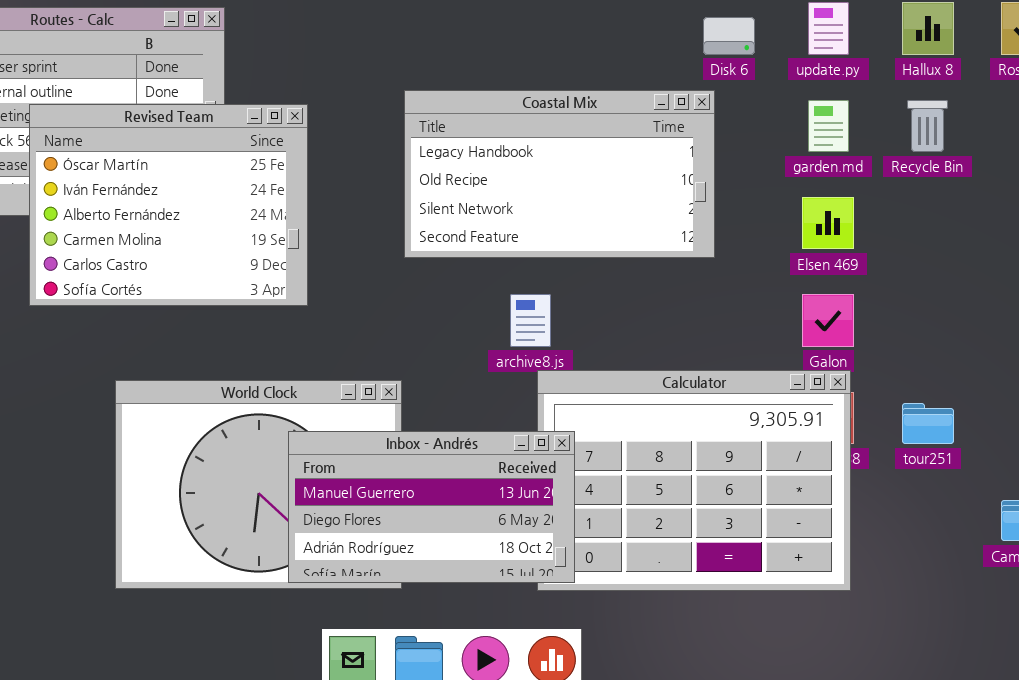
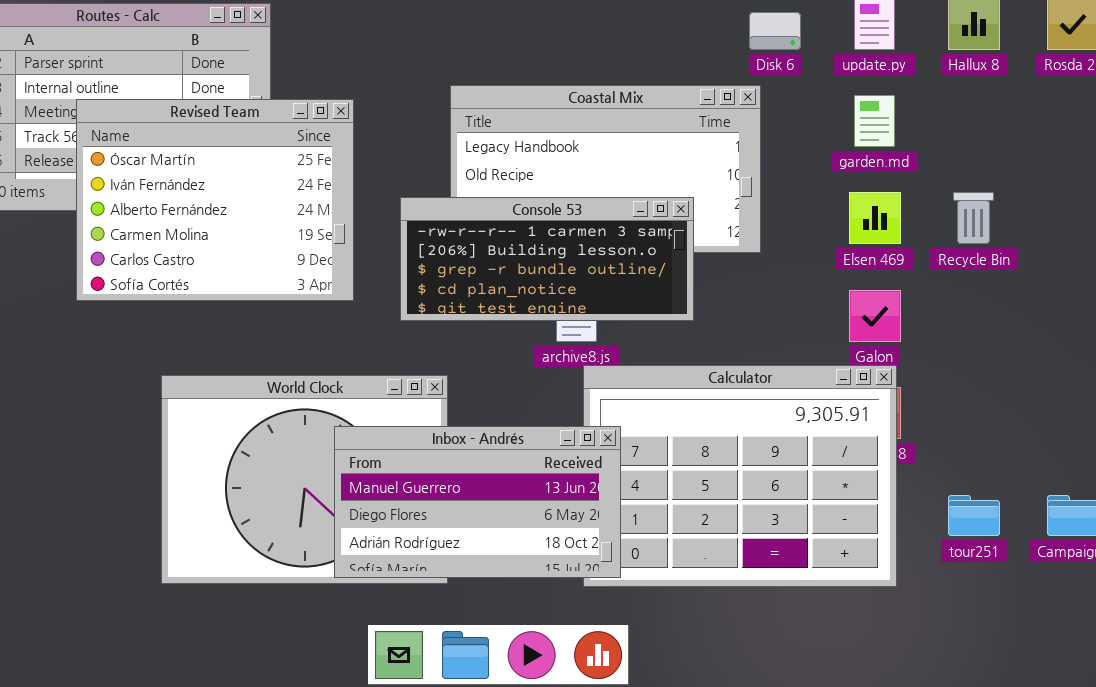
Recycle Bin: [907,100,948,152] -> [953,192,994,244], moved
Console 53: none -> [400,197,694,321], opened
tour251: [902,403,954,444] -> [948,495,1000,536], moved

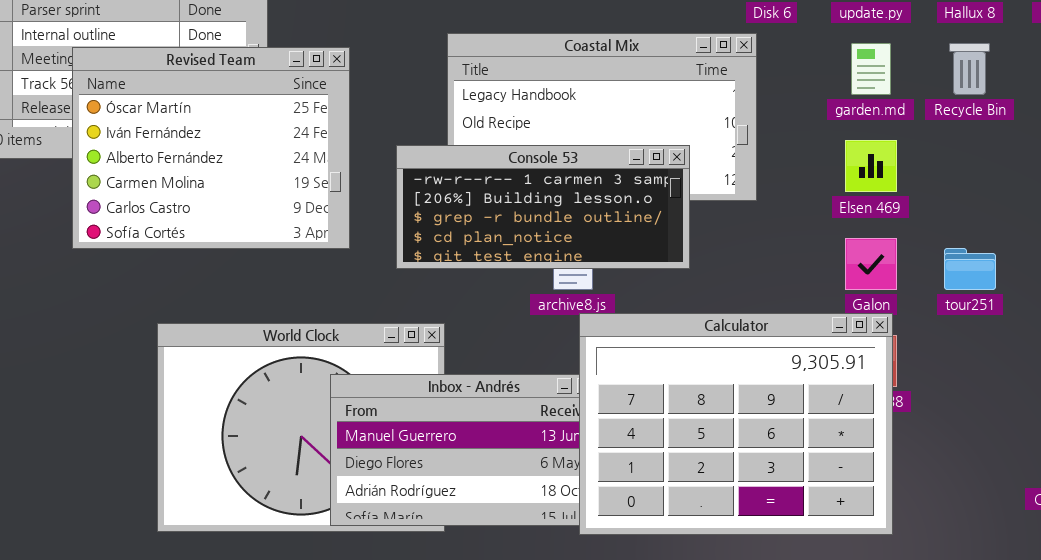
Recycle Bin: [953,192,994,244] -> [949,43,990,95], moved
Calculator: [583,365,897,587] -> [579,313,893,535], raised
tour251: [948,495,1000,536] -> [944,248,996,290], moved

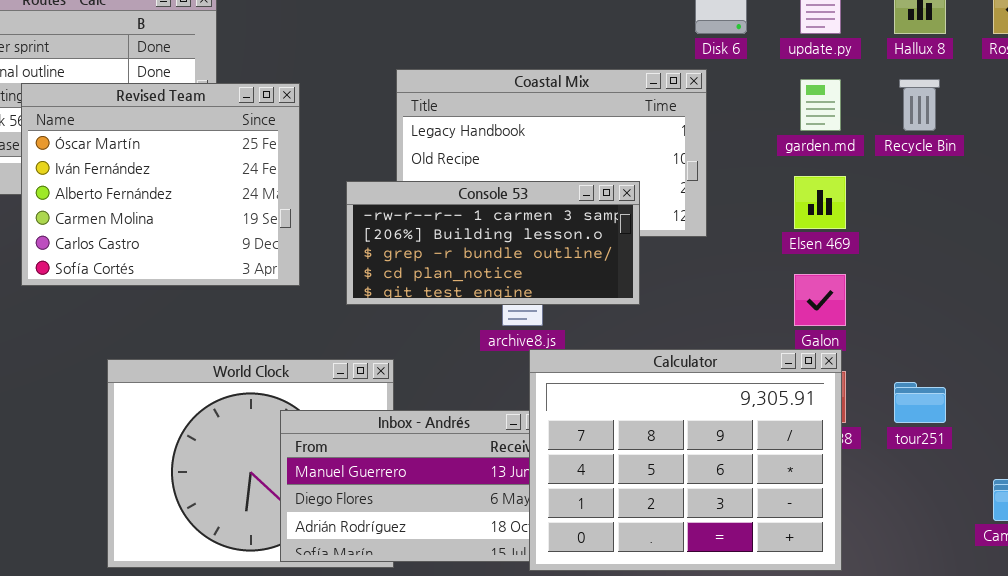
tour251: [944,248,996,290] -> [894,382,946,423], moved

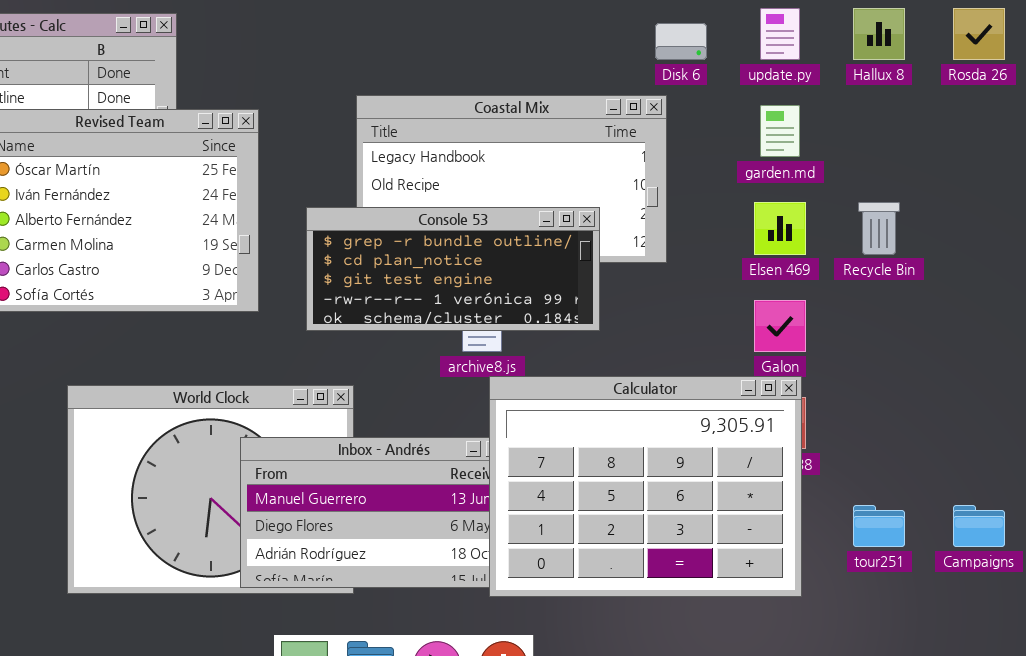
Recycle Bin: [899,79,940,131] -> [858,202,900,255], moved
Console 53: [346,181,640,305] -> [306,207,600,331], scrolled down 2 rows
tour251: [894,382,946,423] -> [853,505,905,547], moved

